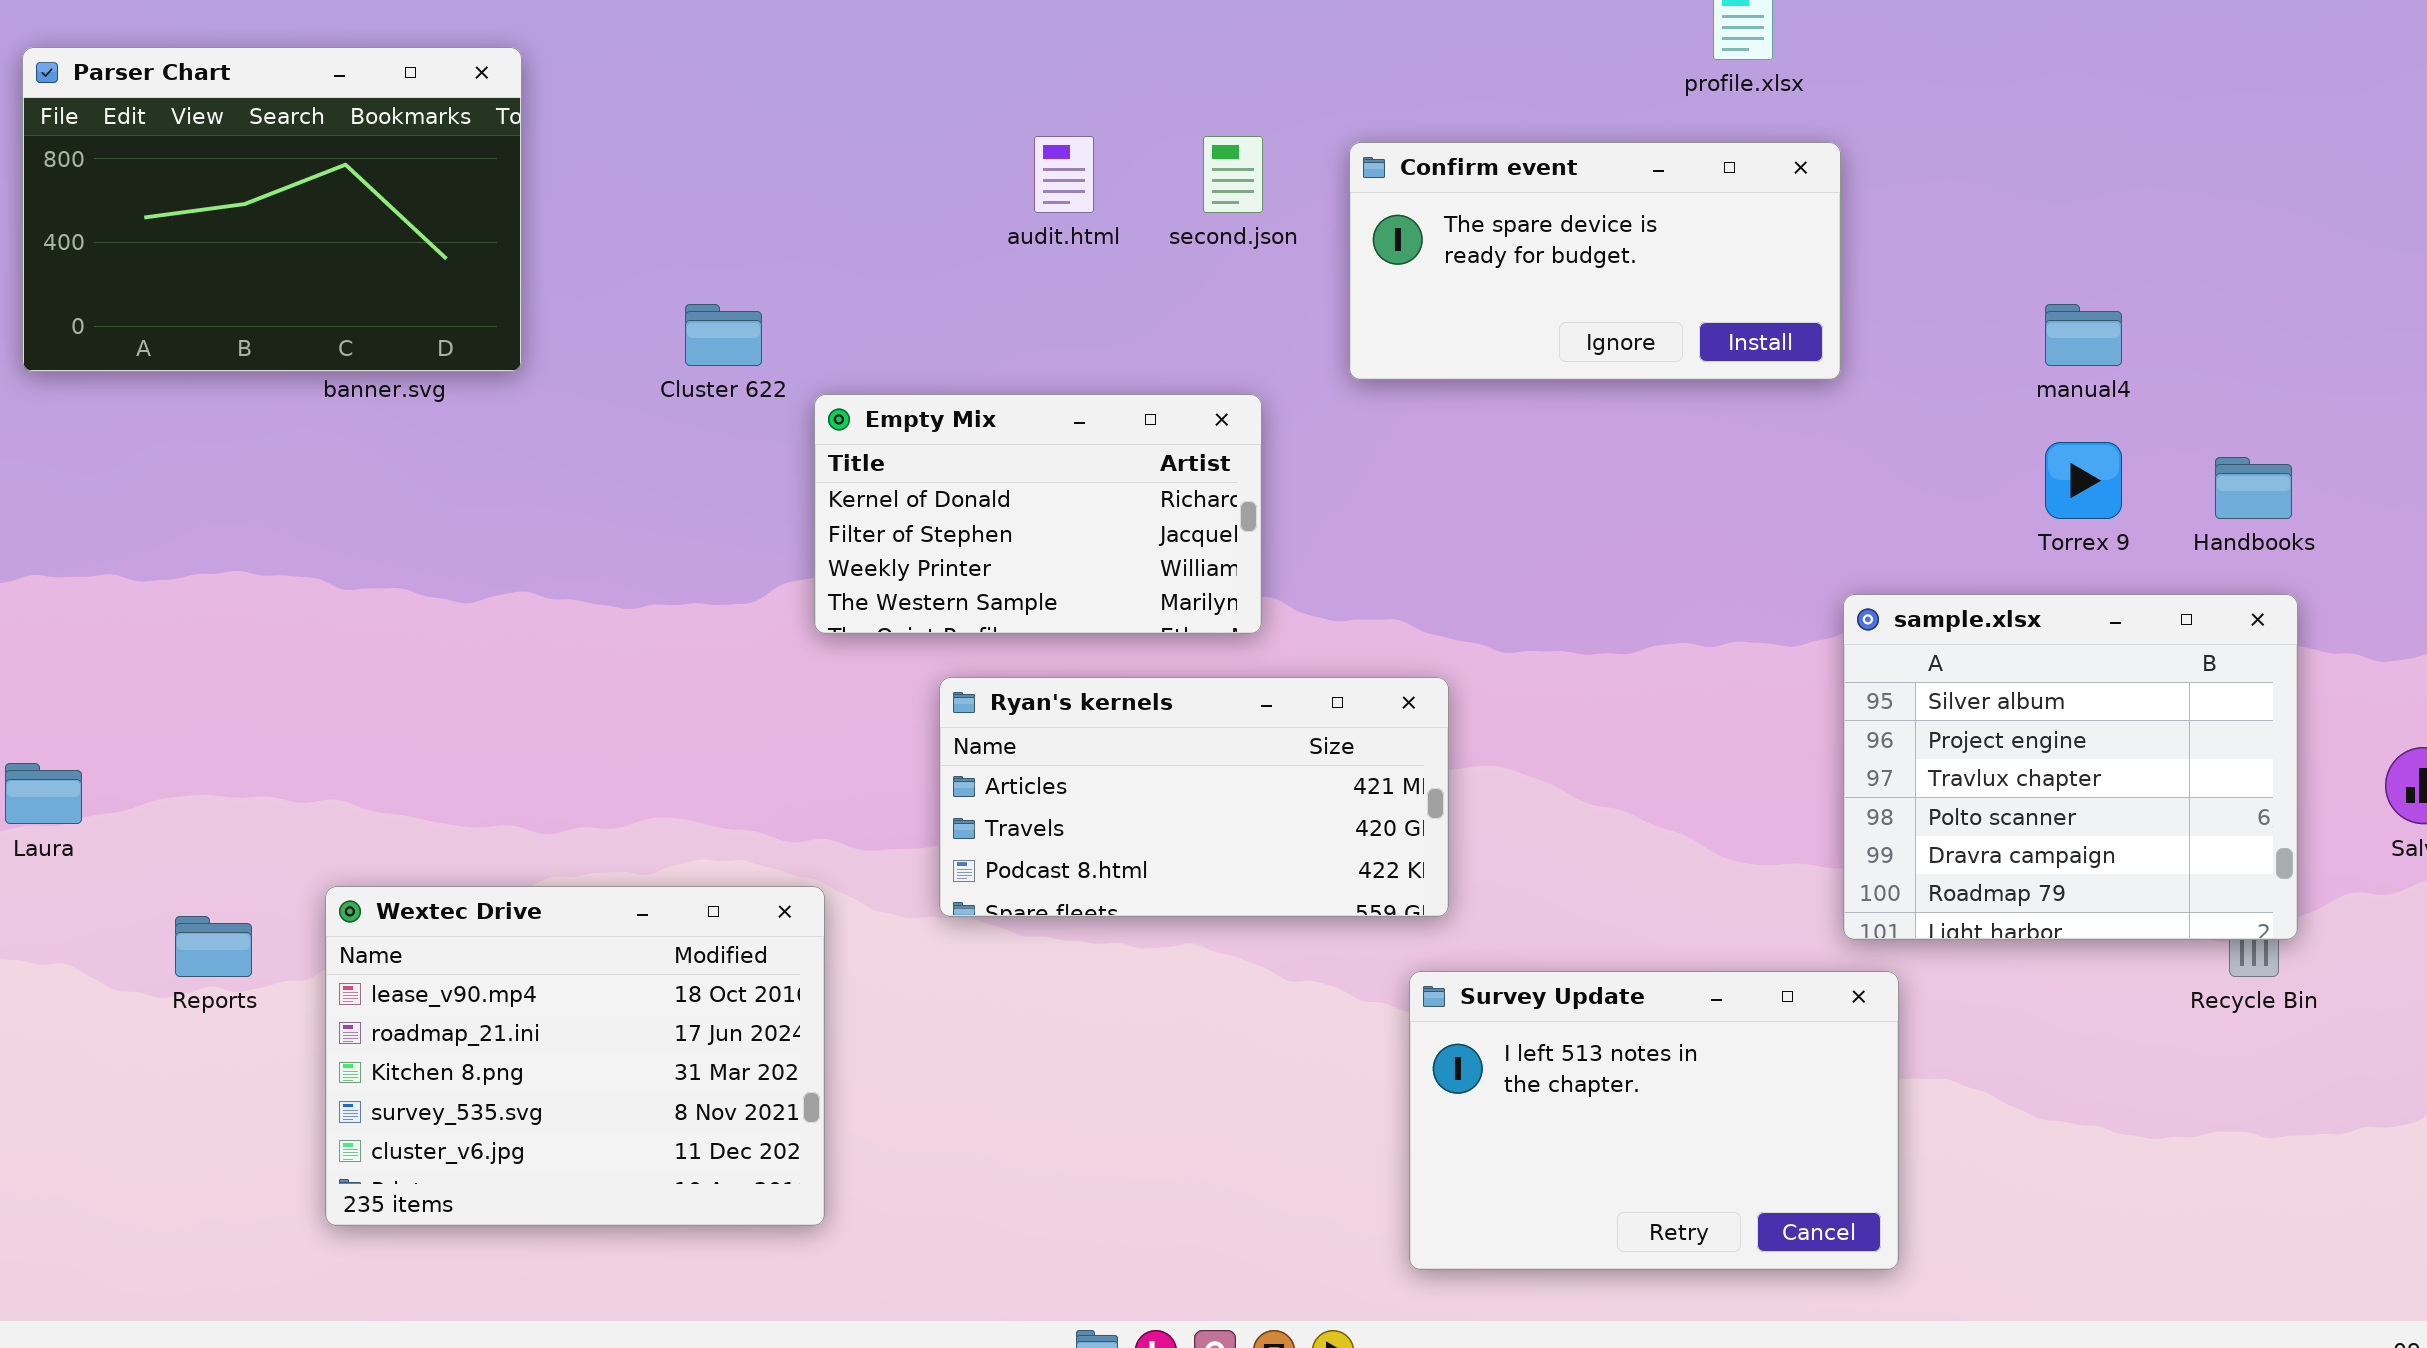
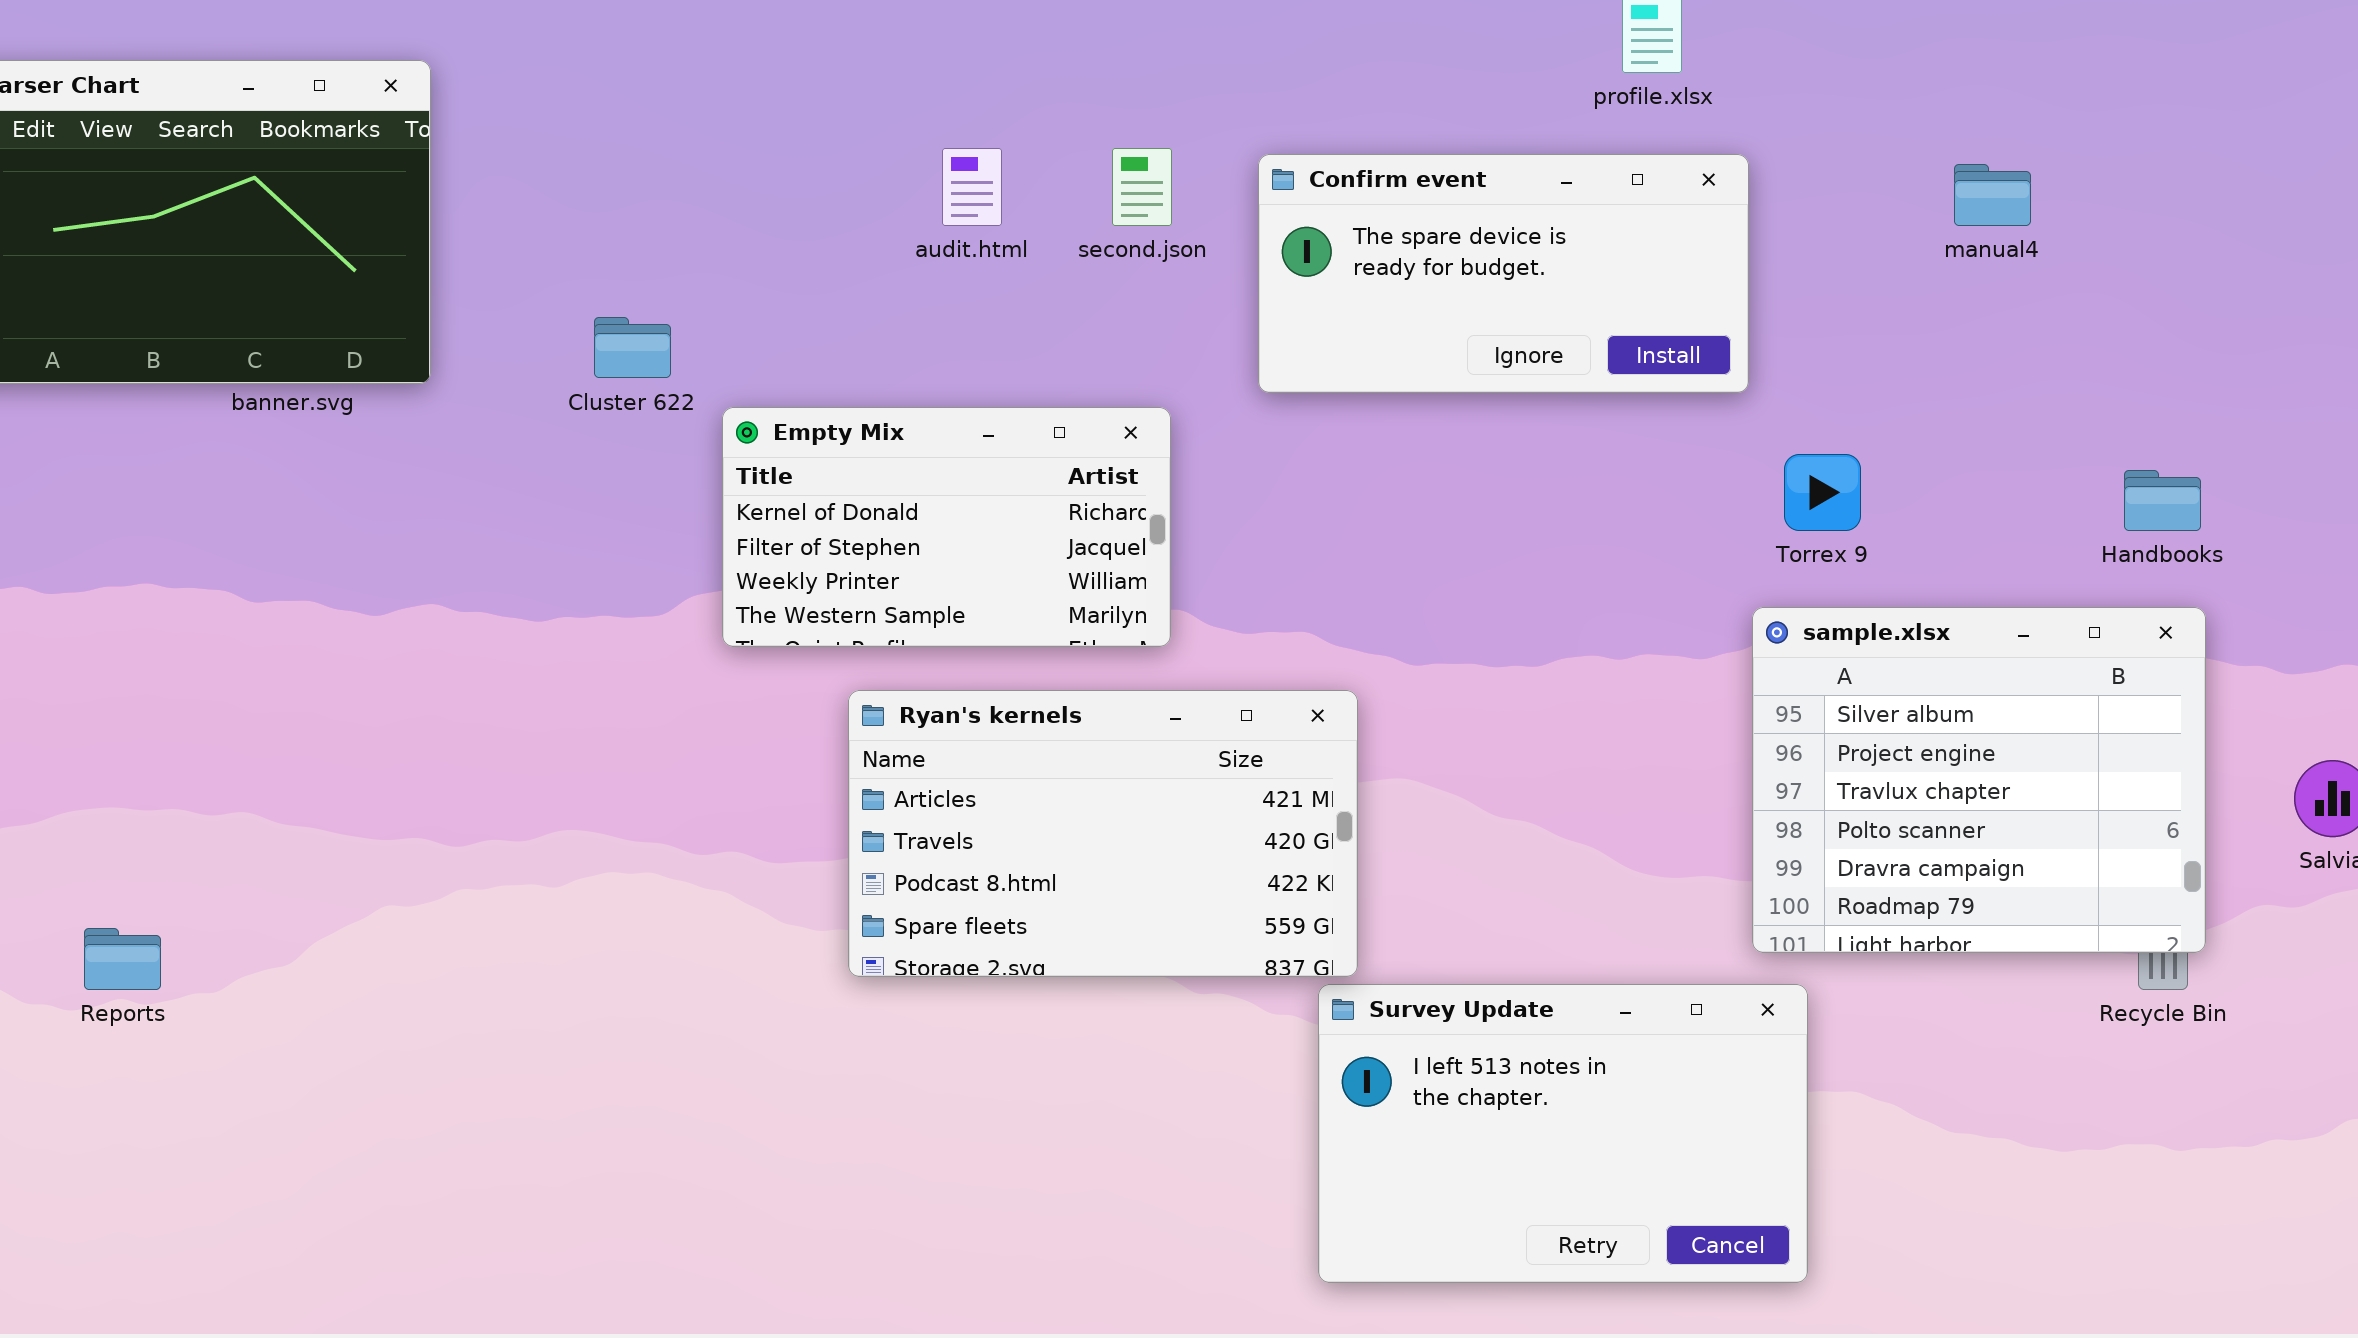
manual4: [2045,304,2122,366] -> [1954,164,2031,226], moved
Torrex 9: [2045,442,2122,519] -> [1784,454,1861,531], moved
Ryan's kernels: [939,677,1449,917] -> [848,690,1358,977], resized
Wextec Drive: [325,886,825,1226] -> none, closed

